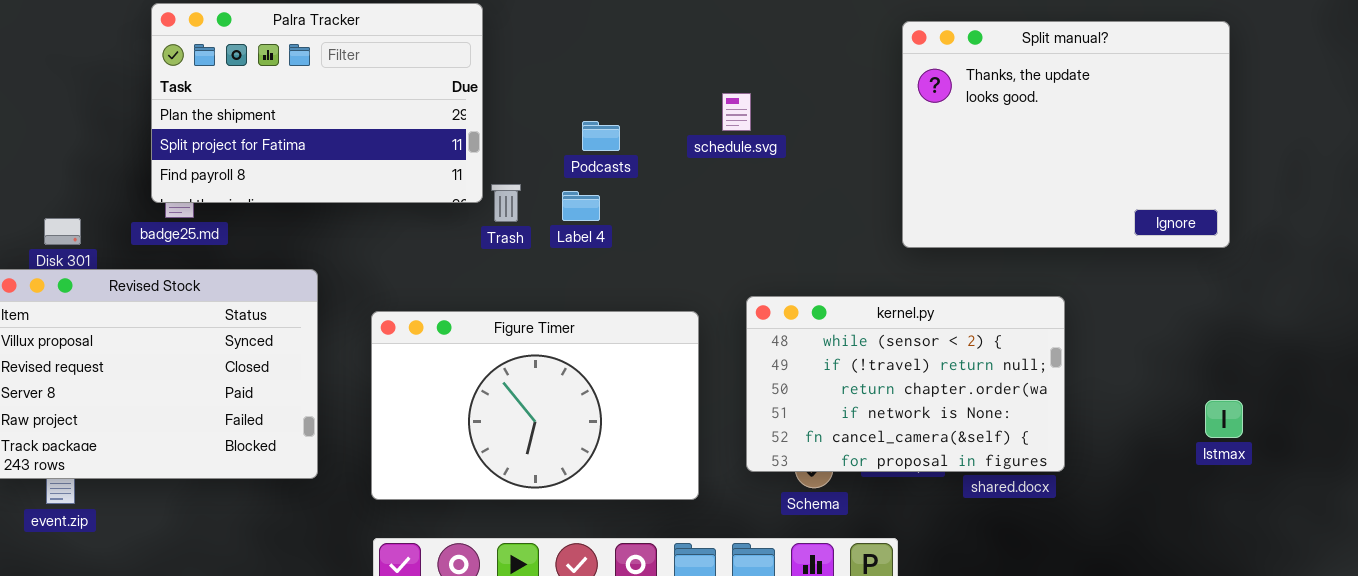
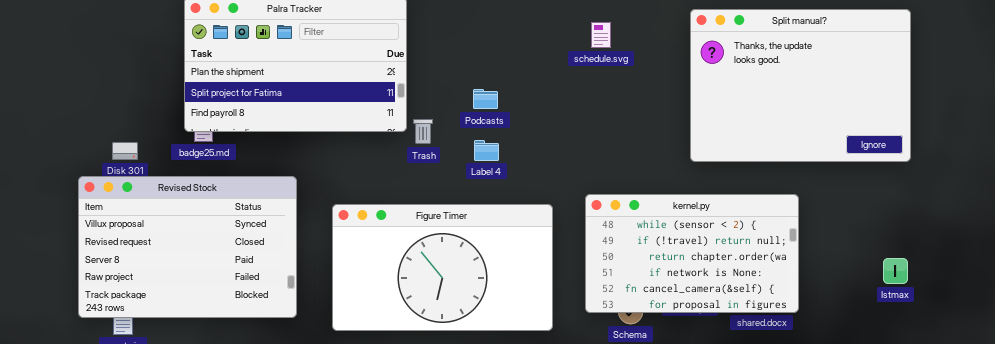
schedule.svg: [722,93,751,131] -> [591,22,611,48], moved
Podcasts: [582,121,620,151] -> [473,89,498,109], moved
Label 4: [562,191,600,221] -> [474,140,499,161], moved
Istmax: [1205,400,1243,438] -> [883,258,908,284], moved

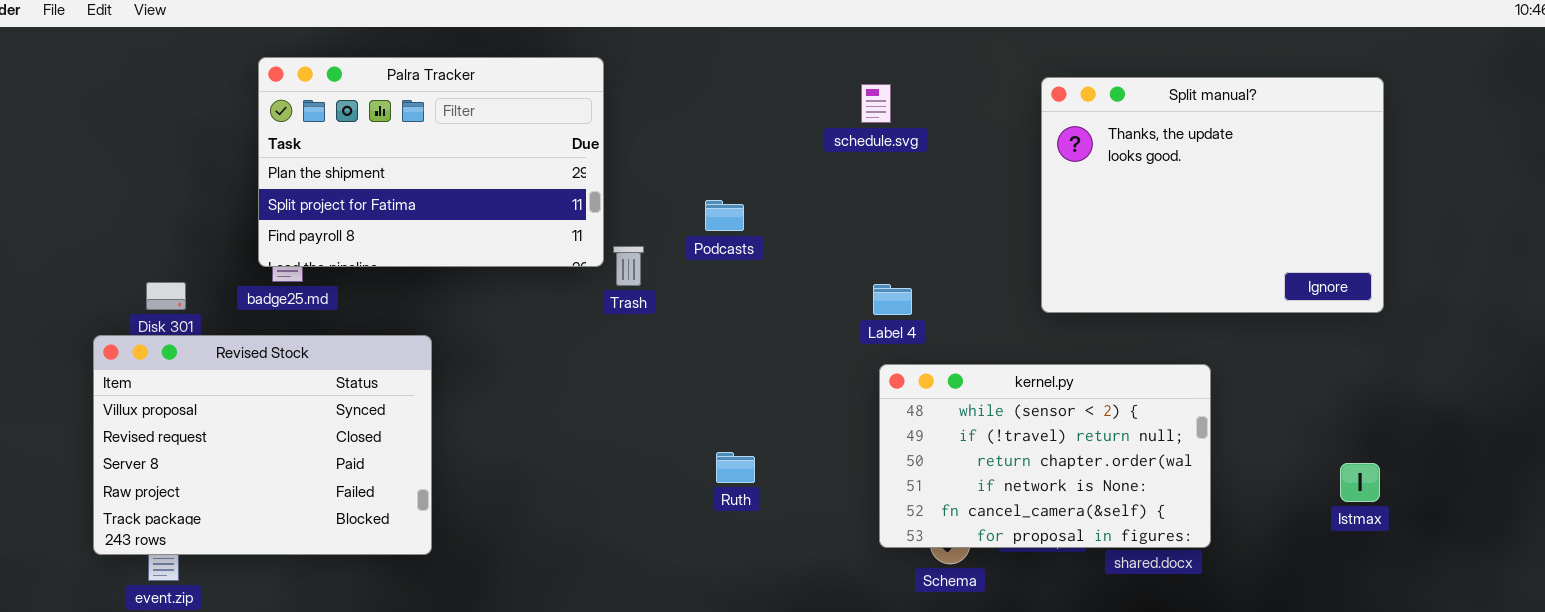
schedule.svg: [591,22,611,48] -> [861,84,891,123], moved
Label 4: [474,140,499,161] -> [873,284,912,315], moved
Figure Timer: [332,204,553,331] -> none, closed

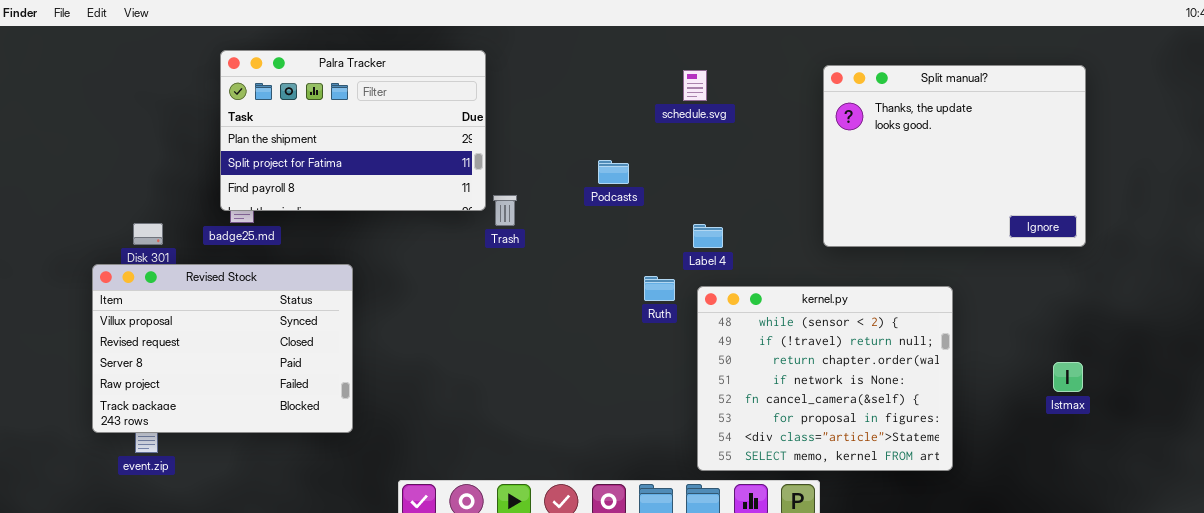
Podcasts: [705,200,744,231] -> [598,160,629,184], moved
kernel.py: [879,364,1211,548] -> [697,286,953,471], resized
Ruth: [716,452,755,483] -> [644,276,675,301], moved

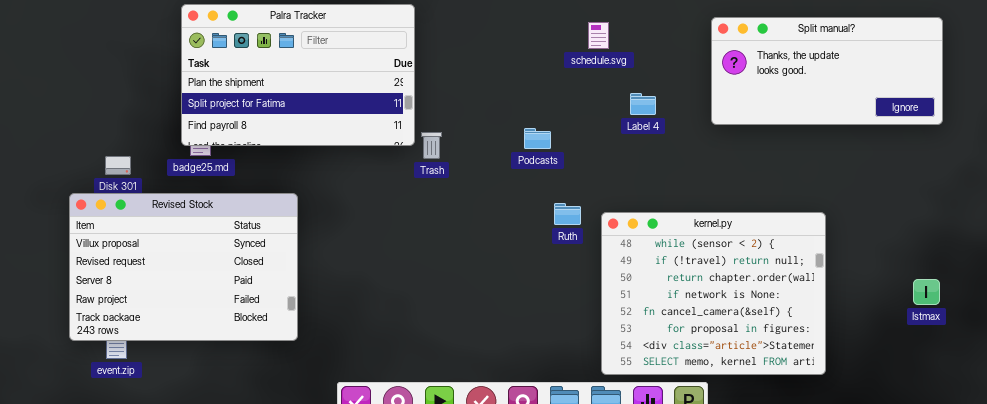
Split manual?: [823,65,1086,247] -> [711,17,943,125], resized
Podcasts: [598,160,629,184] -> [524,128,551,149], moved
Label 4: [693,224,723,248] -> [630,93,656,115], moved

